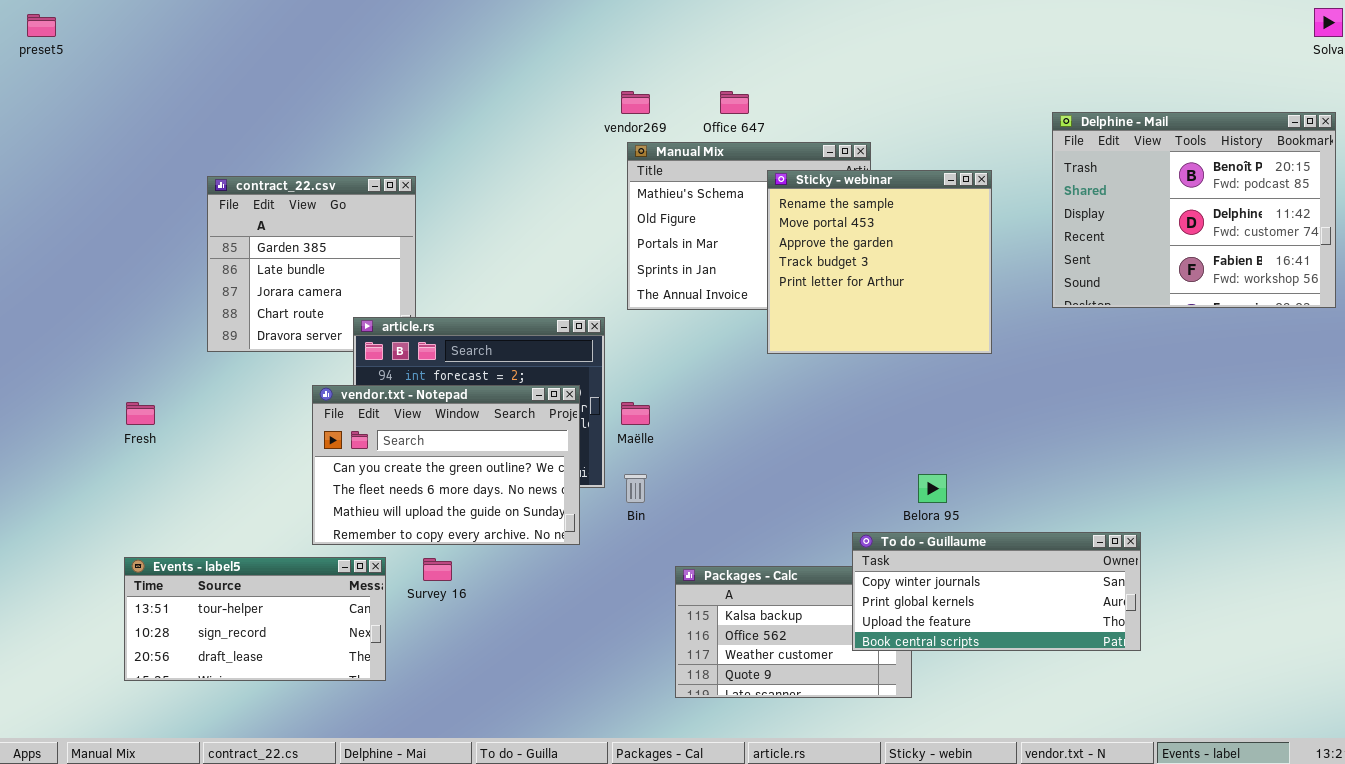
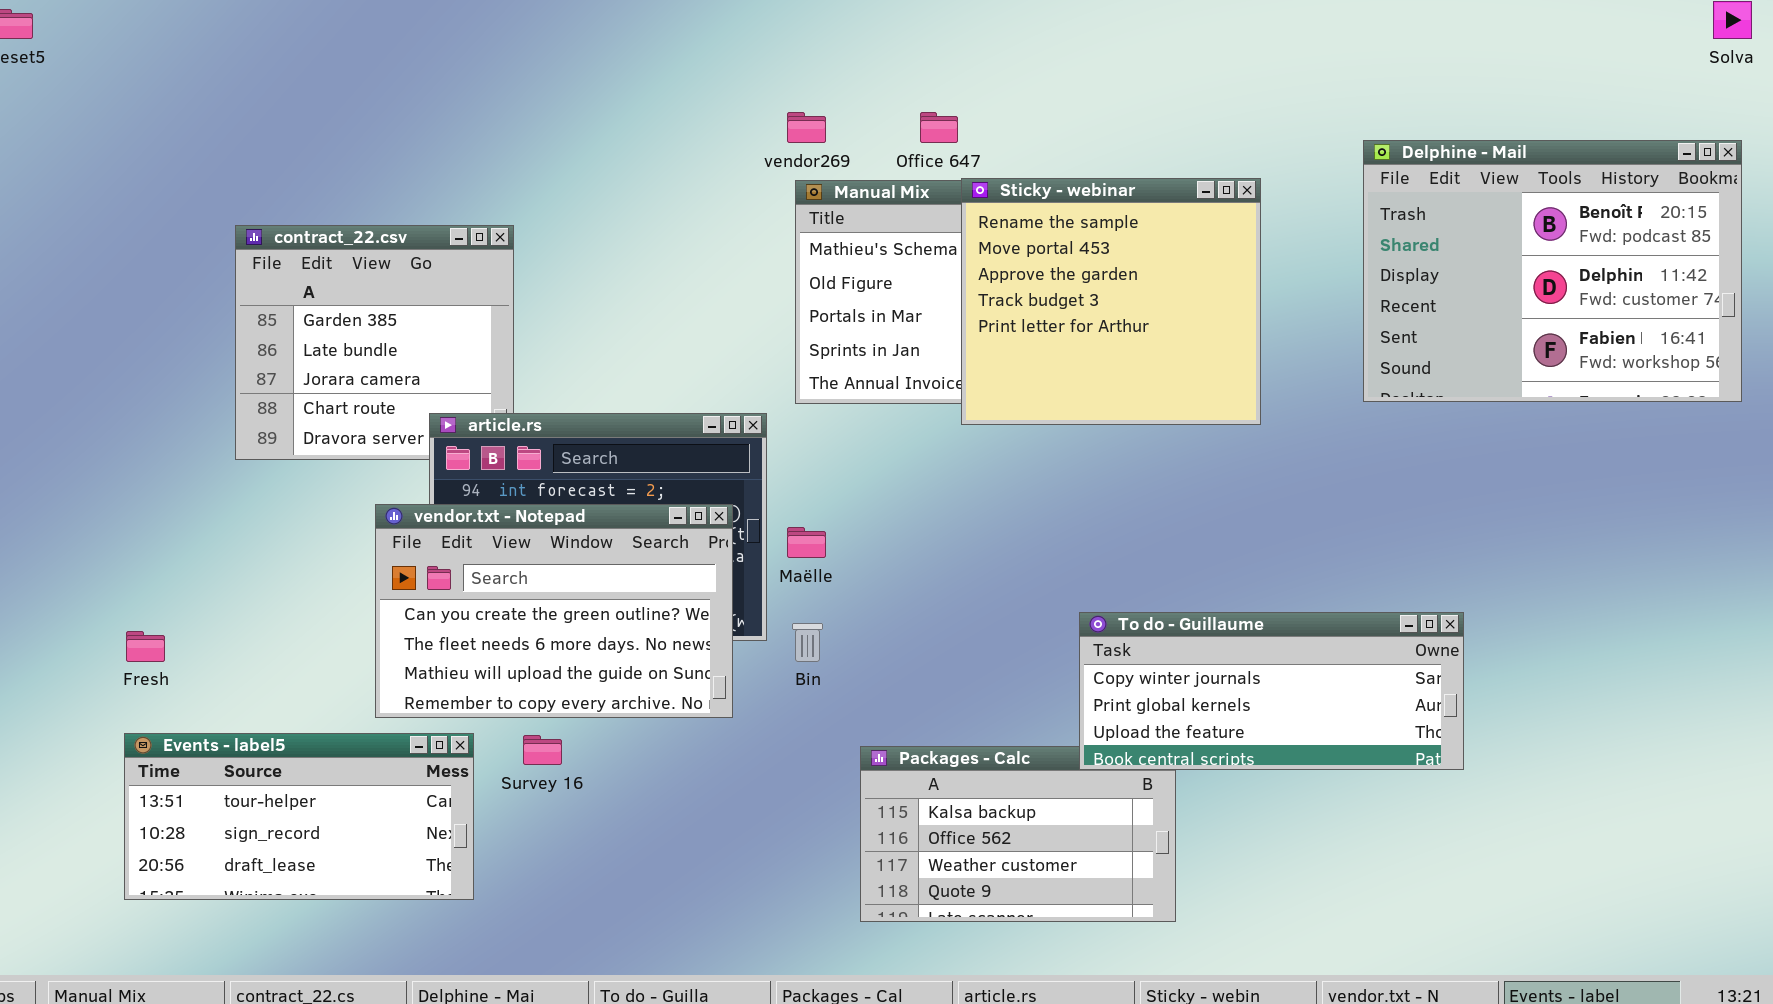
Sticky - webinar: [767,170,992,354] -> [961,178,1261,425], moved
Fresh: [126,402,155,425] -> [126,631,165,662], moved
To do - Guillaume: [852,532,1141,651] -> [1079,612,1464,770], moved

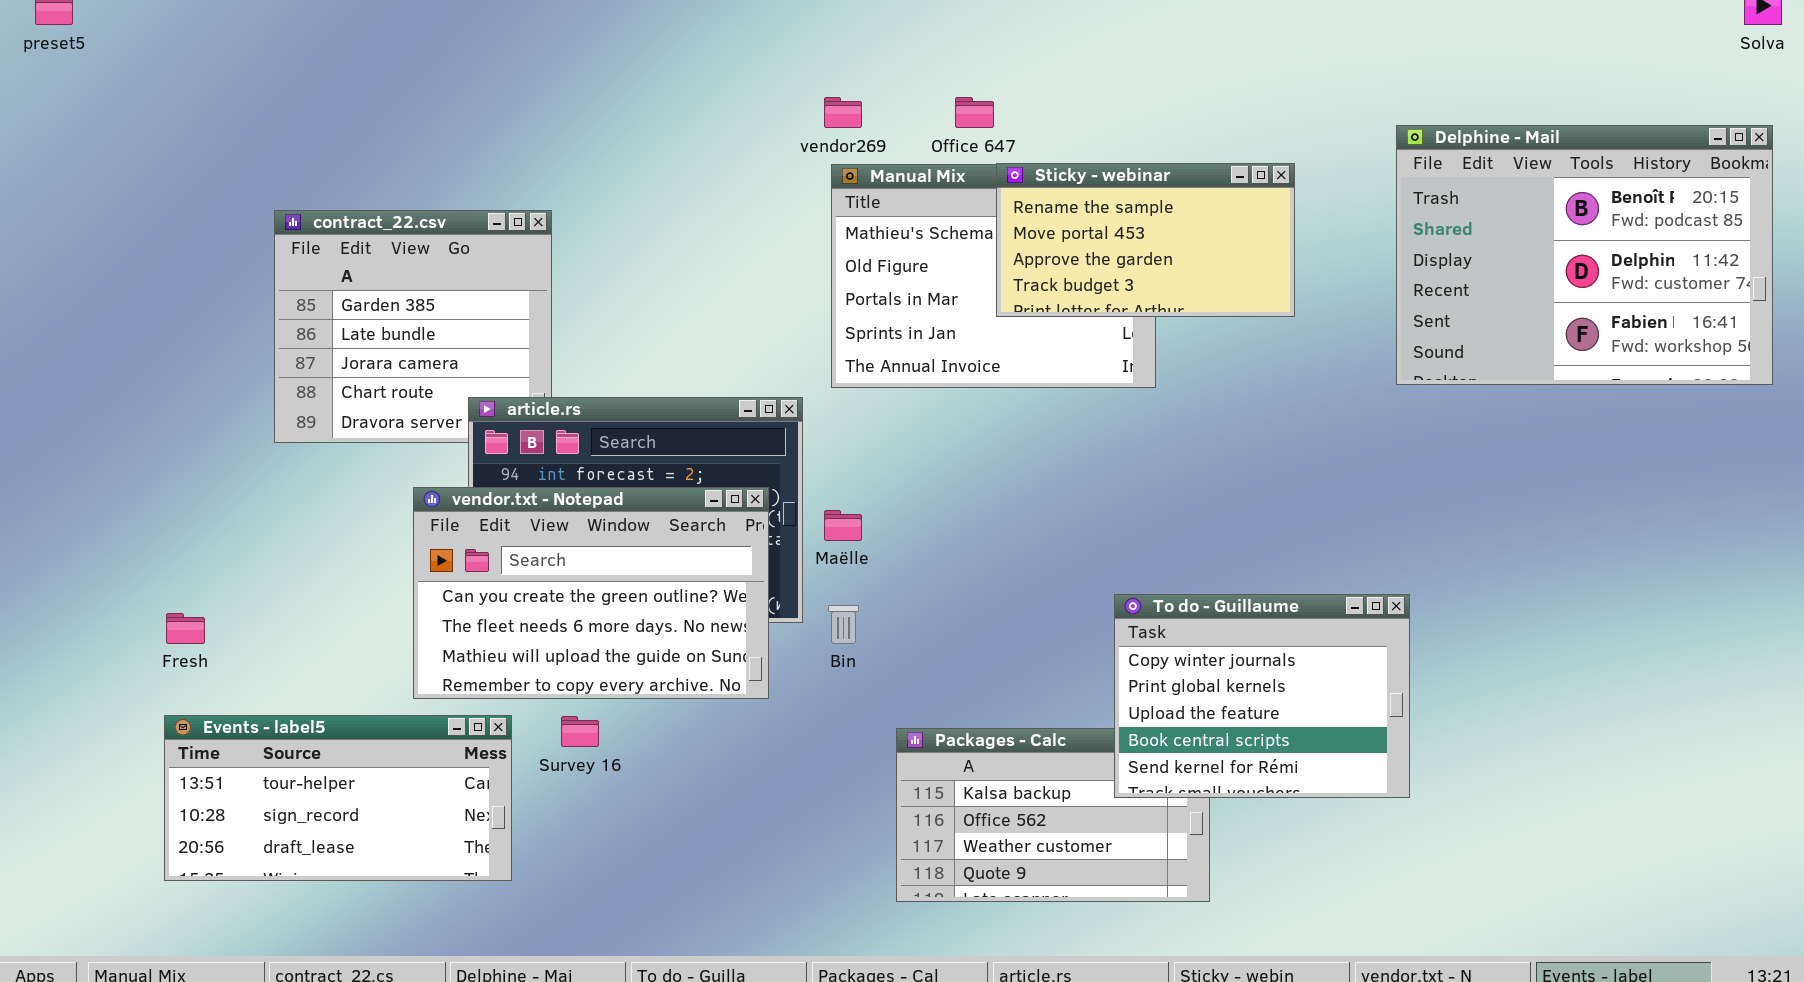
Sticky - webinar: [961,178,1261,425] -> [996,163,1295,317], resized
To do - Guillaume: [1079,612,1464,770] -> [1114,594,1410,798], resized

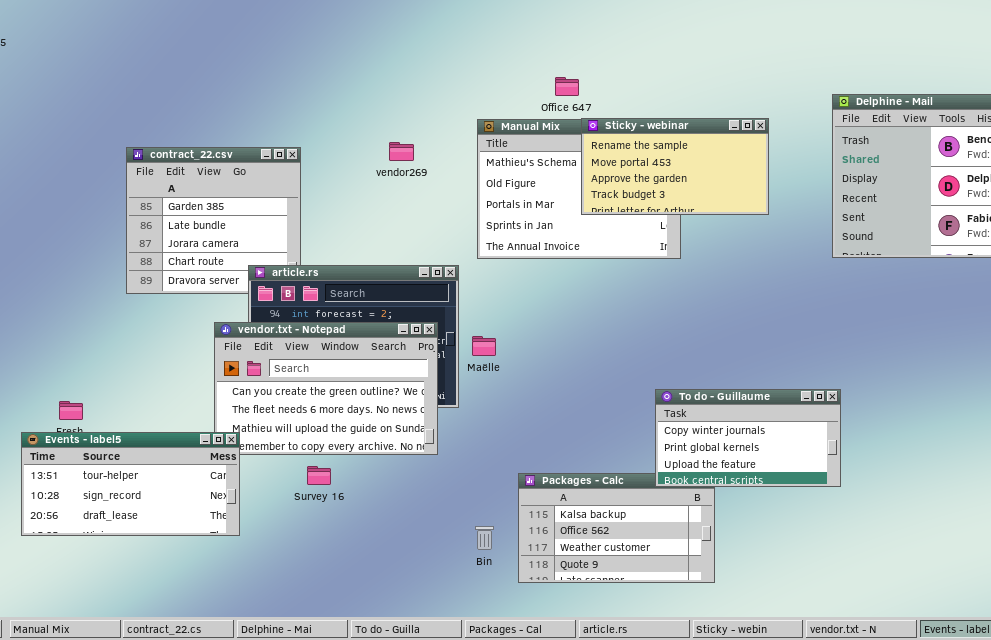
vendor269: [824,97,862,128] -> [389,142,414,161], moved
To do - Guillaume: [1114,594,1410,798] -> [655,389,841,487], resized
Bin: [828,605,859,644] -> [475,526,494,550], moved
Events - label5: [164,715,512,881] -> [21,432,240,536], moved

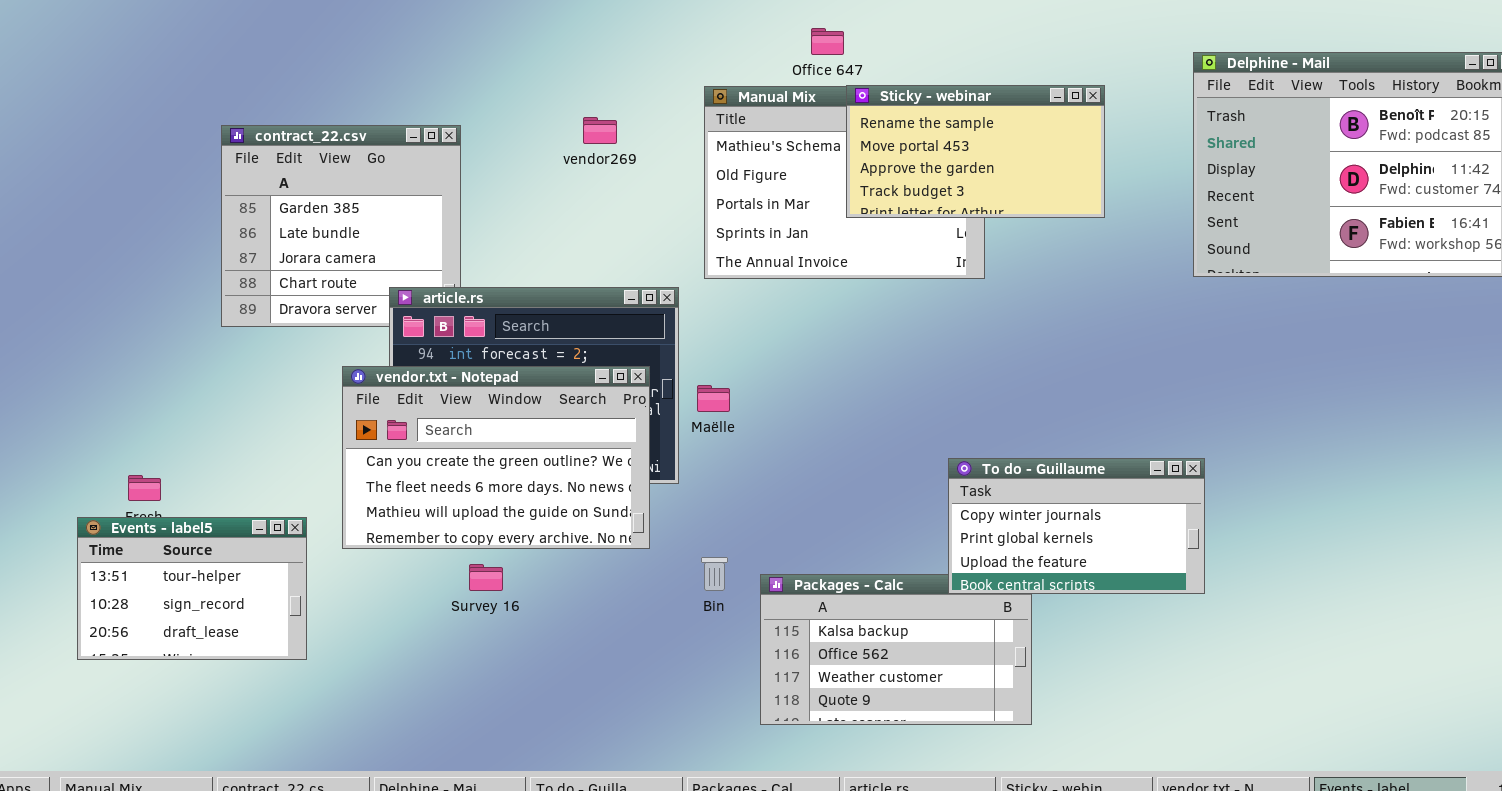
Events - label5: [21,432,240,536] -> [77,517,307,660], resized
Bin: [475,526,494,550] -> [701,557,728,591], moved

